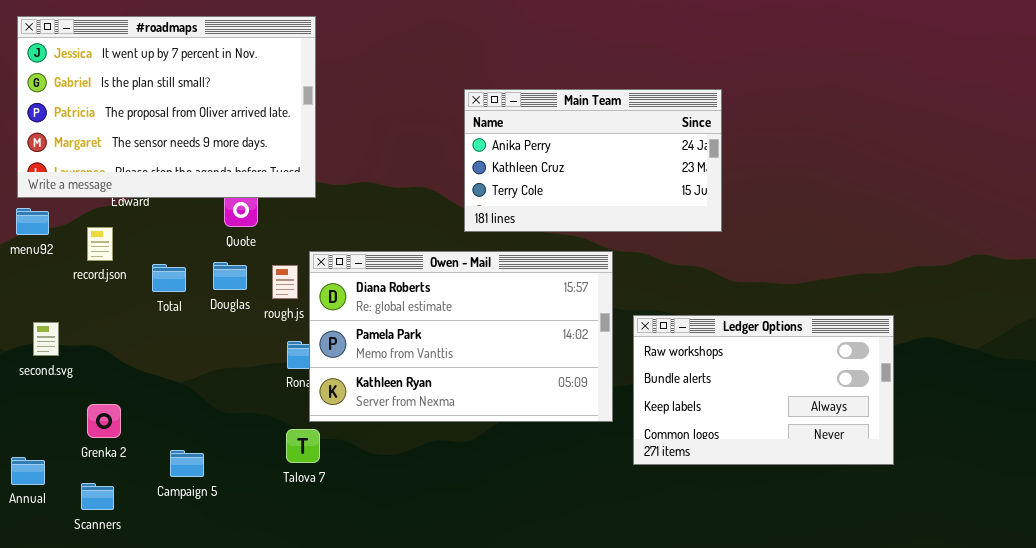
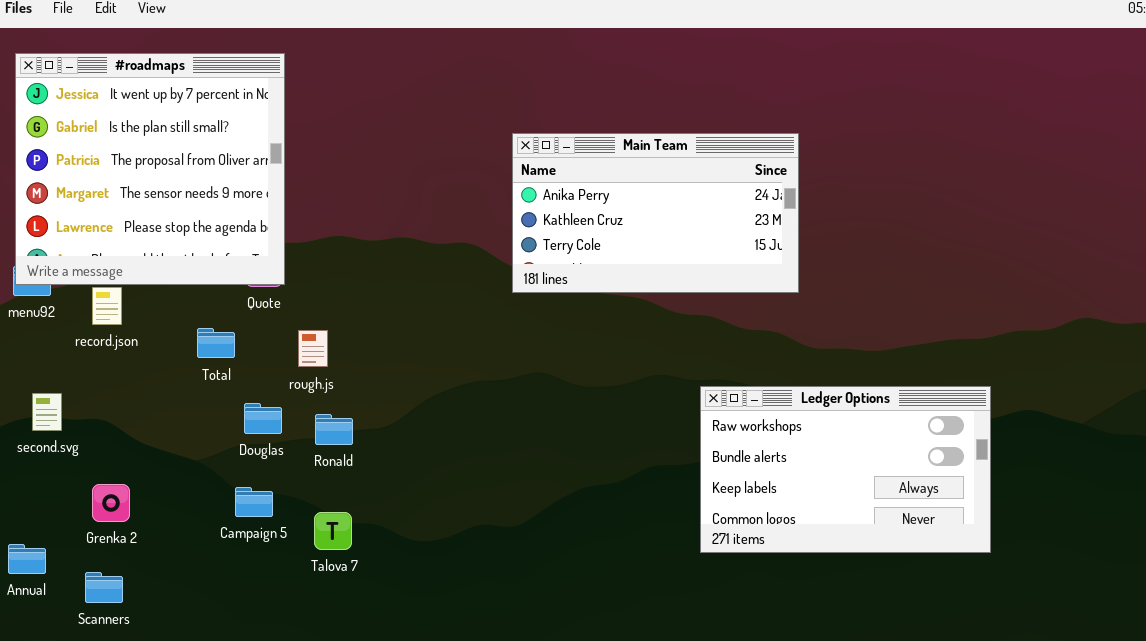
#roadmaps: [17,16,316,198] -> [15,53,285,285], resized
Owen - Mail: [309,251,613,422] -> none, closed
Douglas: [213,262,247,290] -> [244,403,282,434], moved
Total: [152,264,186,292] -> [197,328,235,358], moved
Campaign 5: [170,450,204,477] -> [235,487,273,517], moved

